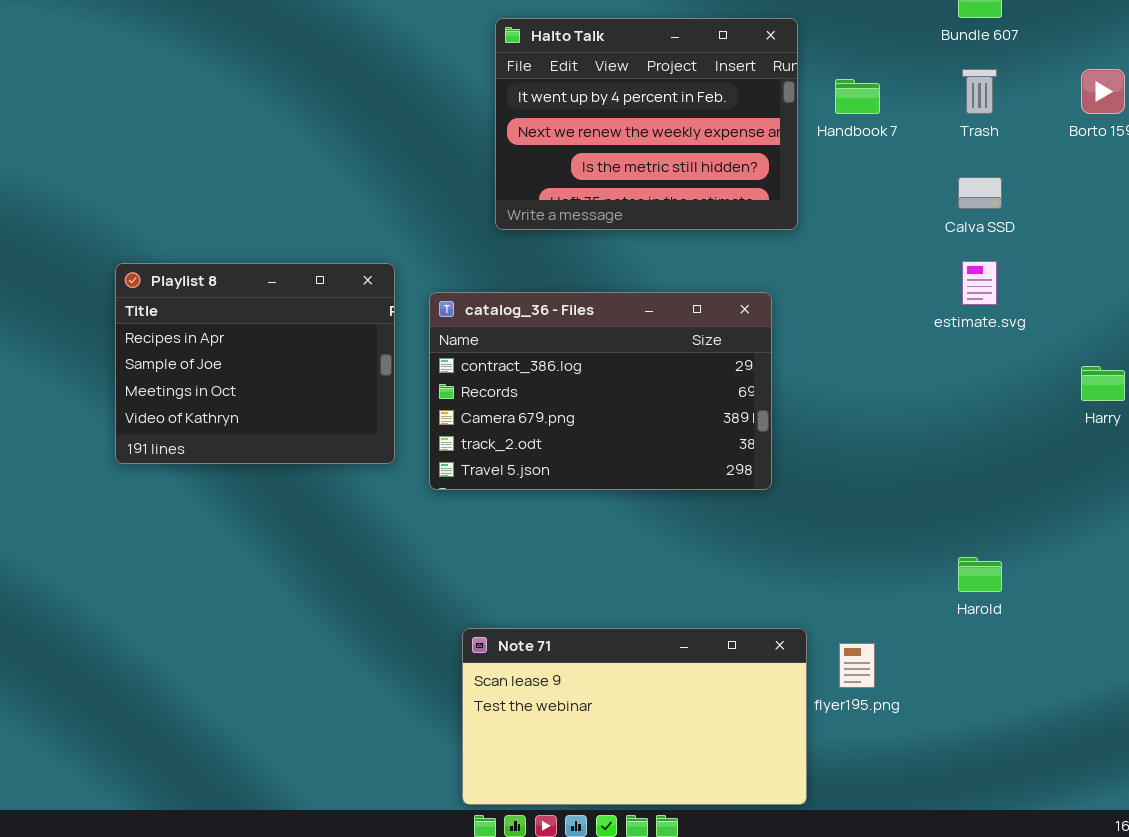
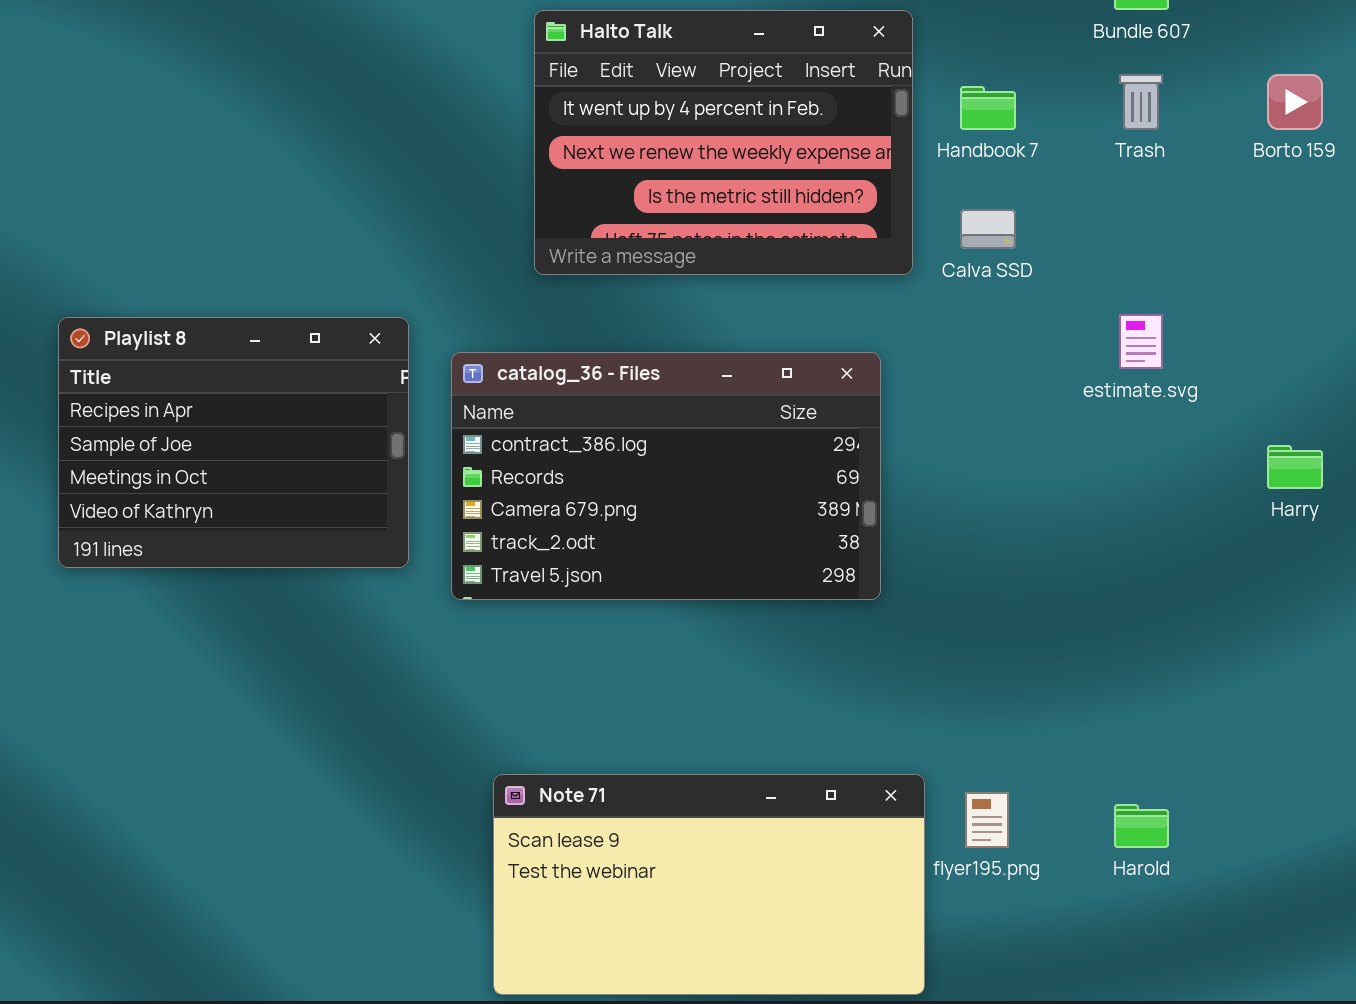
Calva SSD: [958,177,1002,209] -> [960,209,1016,249], moved
Harold: [958,557,1002,592] -> [1114,804,1169,848], moved

